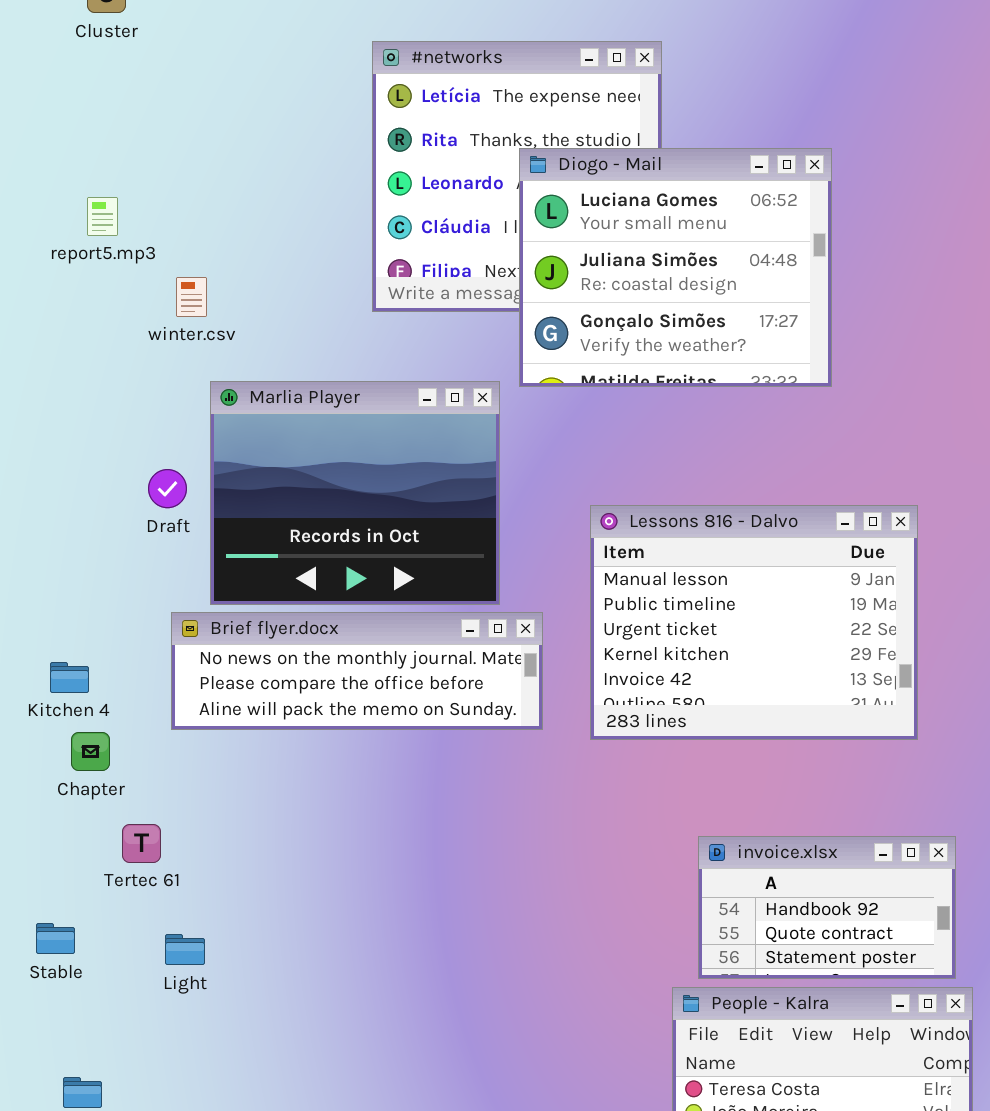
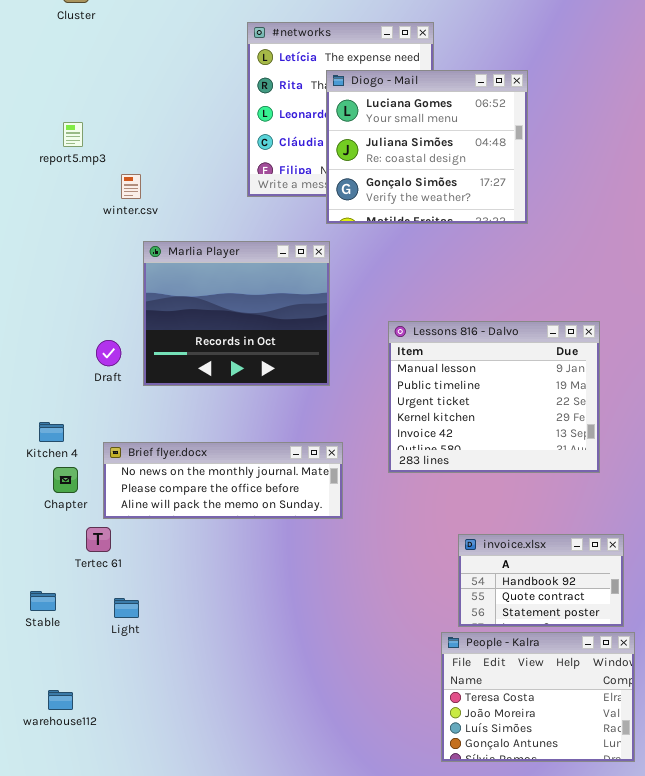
Diogo - Mail: [519,148,832,387] -> [326,70,528,224], moved
Draft: [148,469,187,508] -> [96,340,121,366], moved
Brief flyer.docx: [171,612,543,730] -> [103,442,343,519], moved

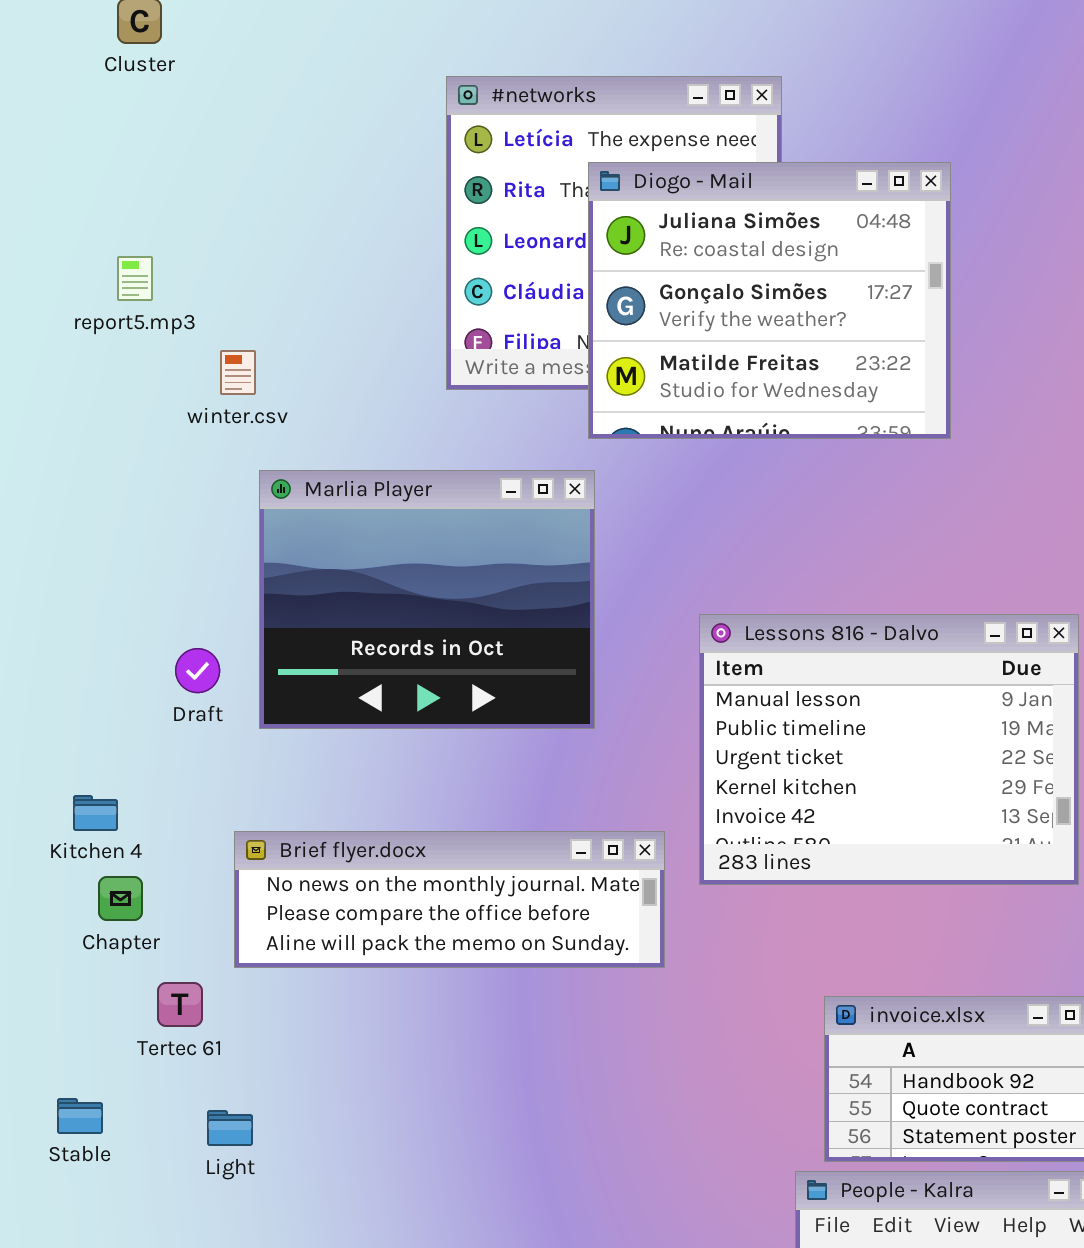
Diogo - Mail: [326,70,528,224] -> [588,162,951,439], scrolled down 1 row
Brief flyer.docx: [103,442,343,519] -> [234,831,665,968], moved

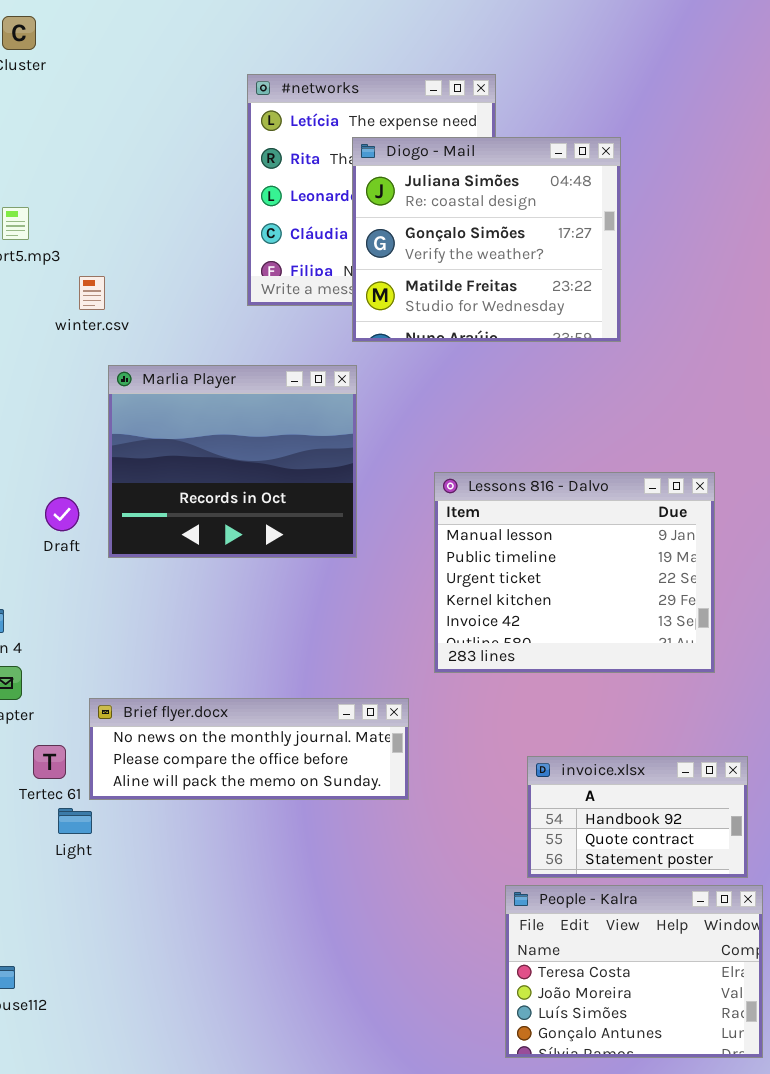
Brief flyer.docx: [234,831,665,968] -> [89,698,409,800], moved
Light: [207,1110,253,1146] -> [58,808,92,834], moved

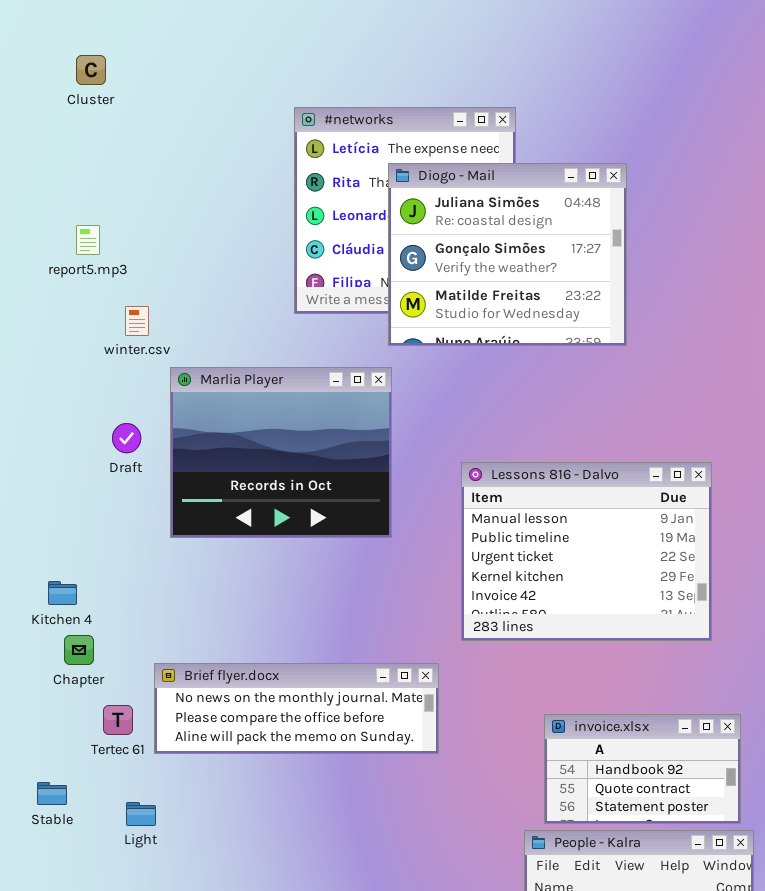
winter.csv: [79,276,105,310] -> [125,306,149,336], moved
Draft: [45,497,79,531] -> [112,423,141,453], moved
Light: [58,808,92,834] -> [126,802,156,826], moved

